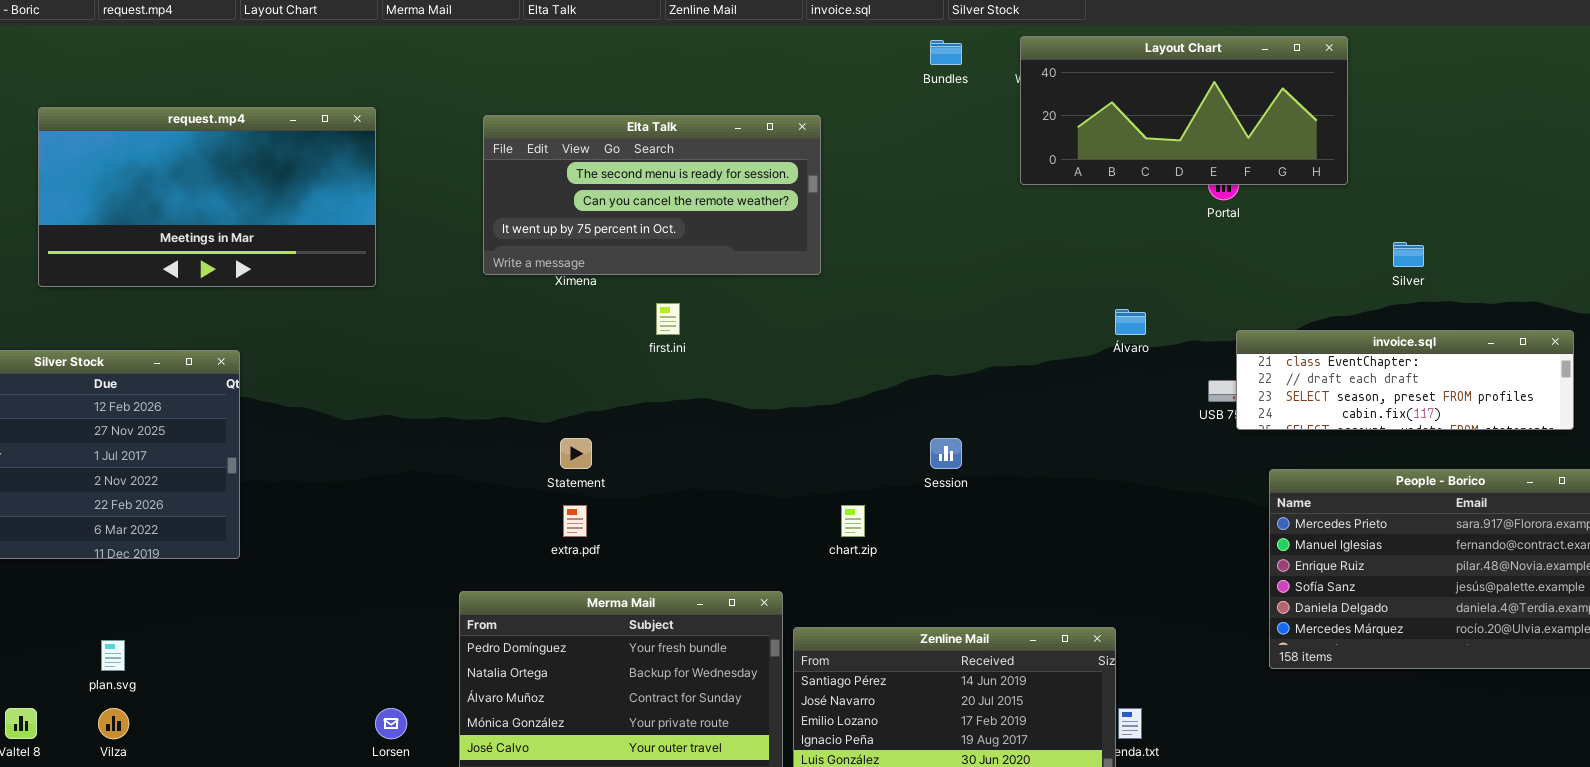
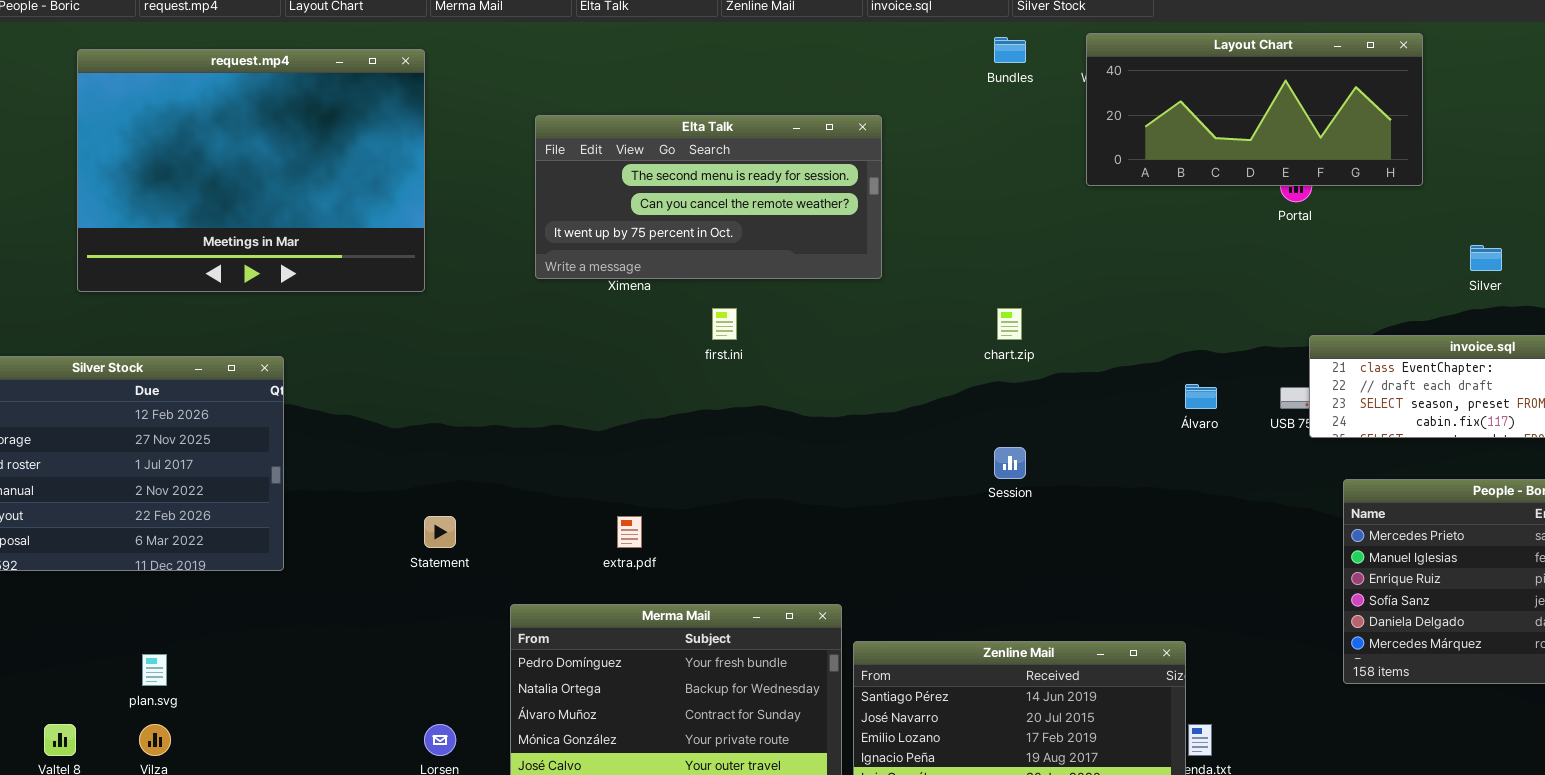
request.mp4: [38,107,376,287] -> [77,49,425,292], resized
Álvaro: [1115,309,1146,335] -> [1185,384,1217,409], moved
Statement: [560,438,592,469] -> [424,516,456,548], moved
chart.zip: [841,505,865,537] -> [997,308,1022,340], moved

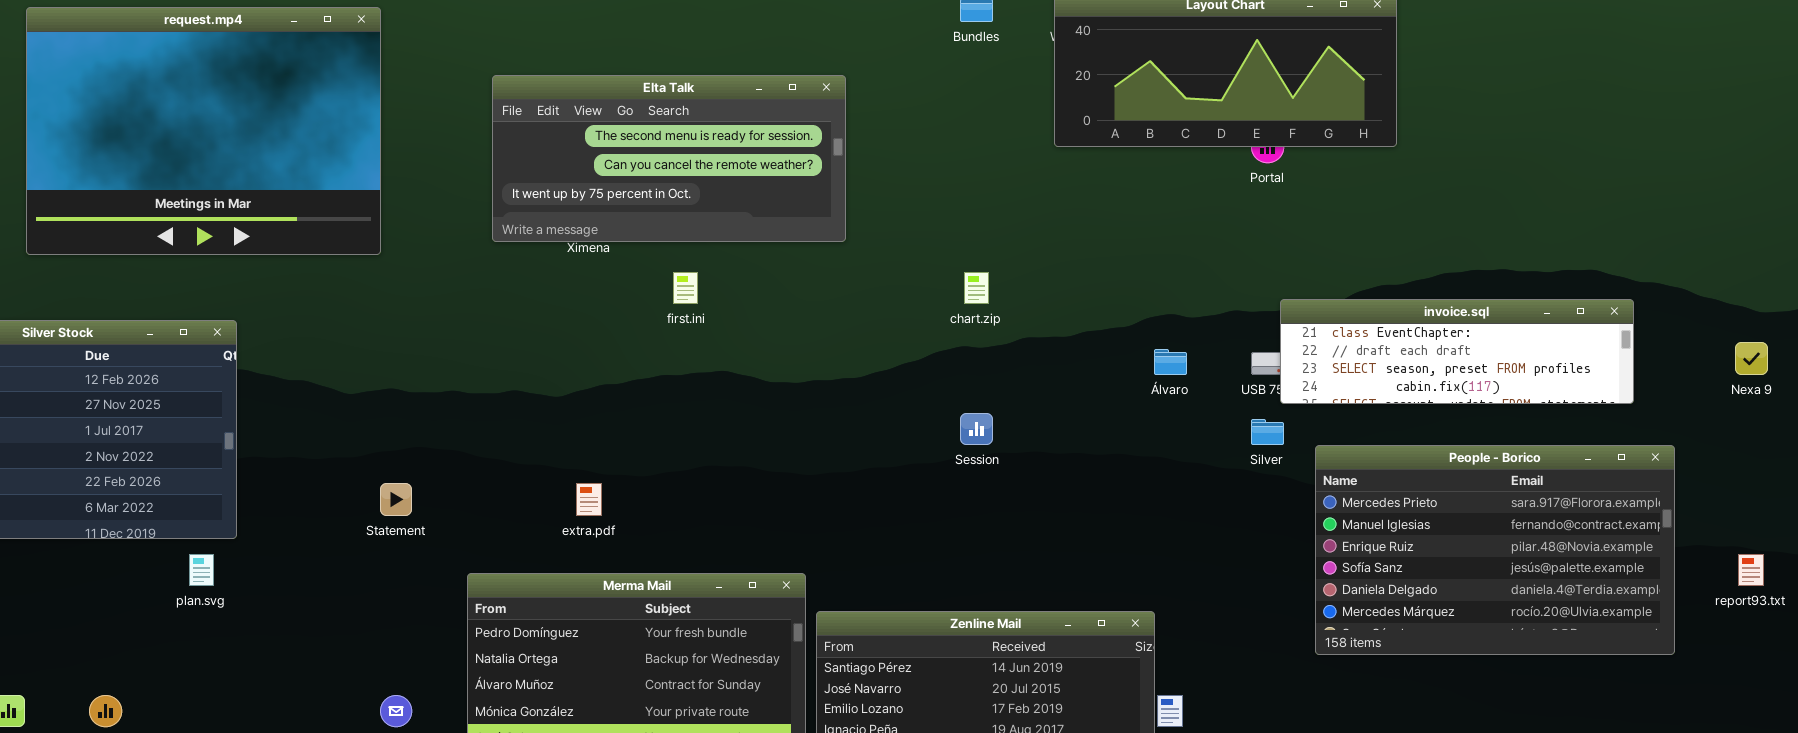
Silver: [1470,245,1502,271] -> [1251,419,1284,445], moved
plan.svg: [142,654,167,686] -> [189,554,214,586], moved

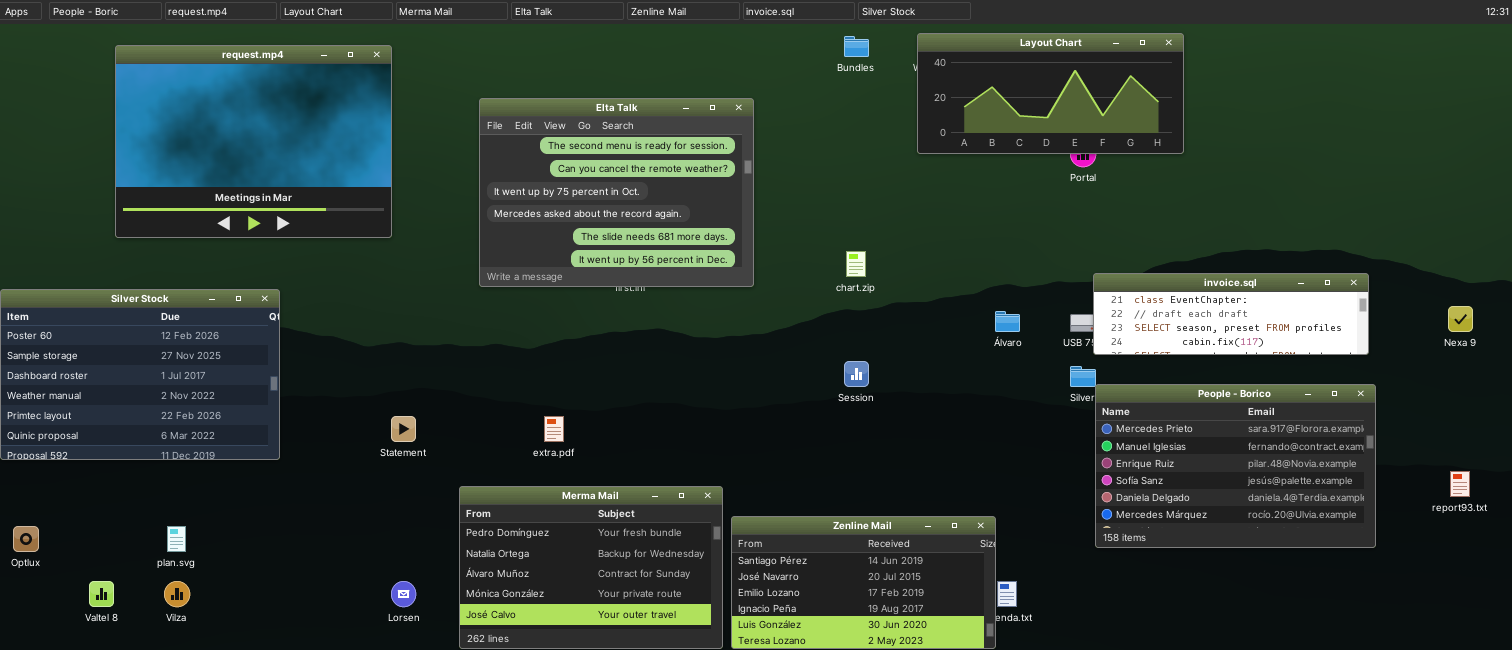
Elta Talk: [492,75,846,242] -> [479,98,754,287], resized
People - Borico: [1315,445,1675,655] -> [1095,384,1376,548], moved
plan.svg: [189,554,214,586] -> [167,526,186,552], moved

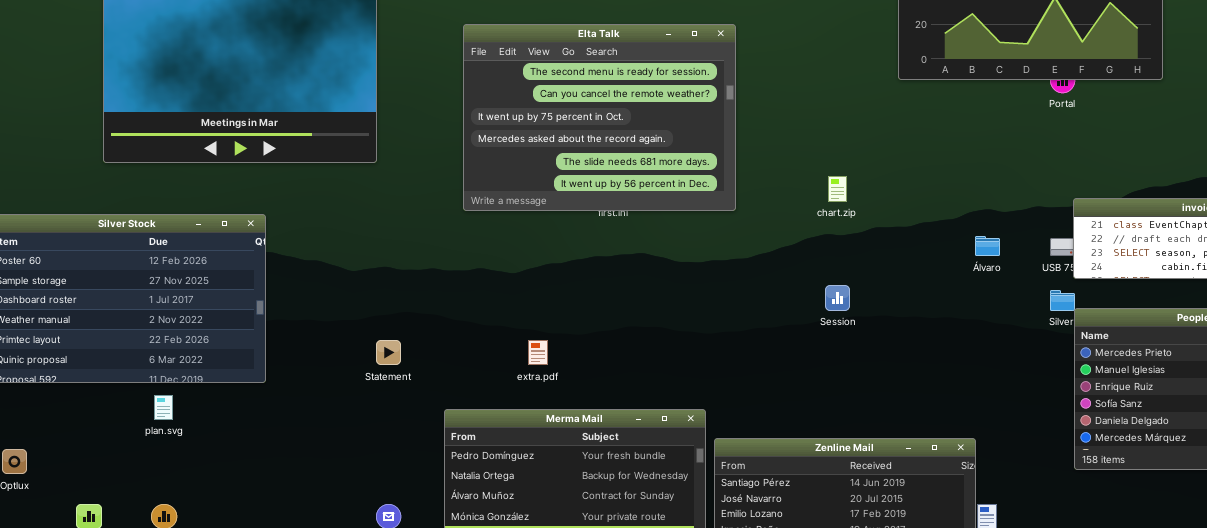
plan.svg: [167,526,186,552] -> [154,395,173,420], moved

